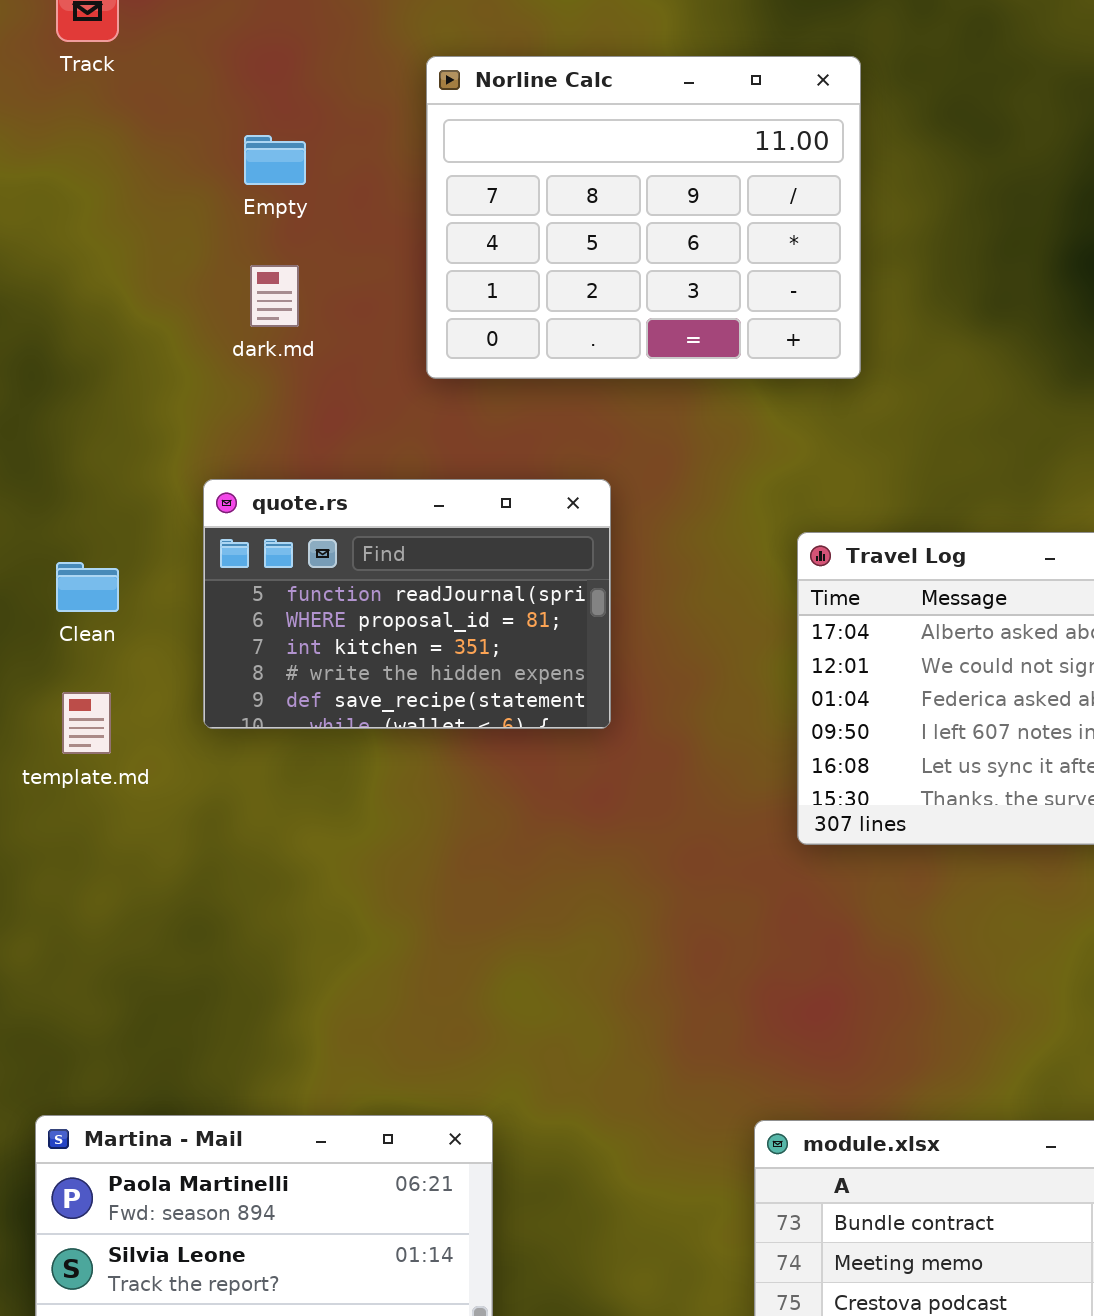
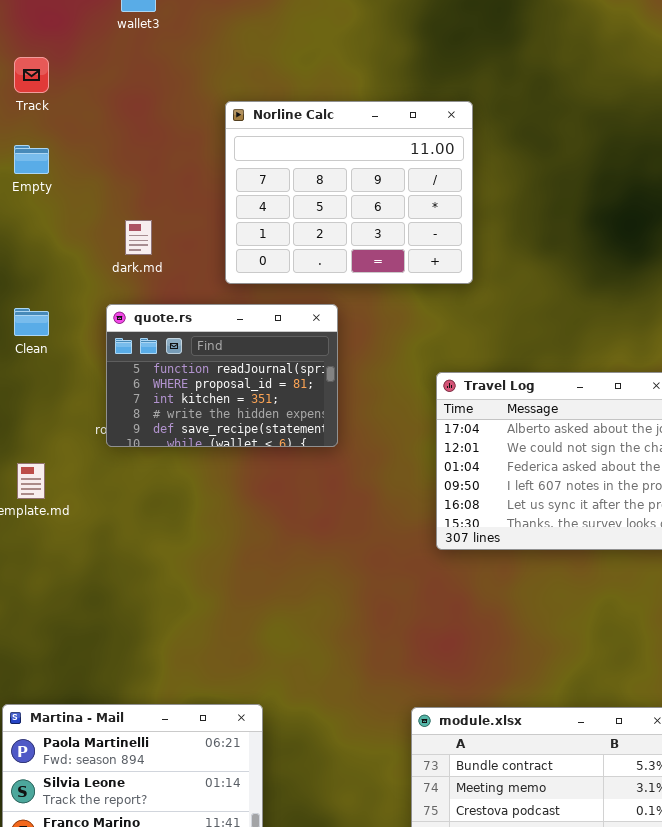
Empty: [244,135,306,185] -> [14,145,49,174], moved
quote.rs: [203,479,611,729] -> [106,304,338,447], moved
Clean: [56,562,119,612] -> [14,308,49,336], moved

